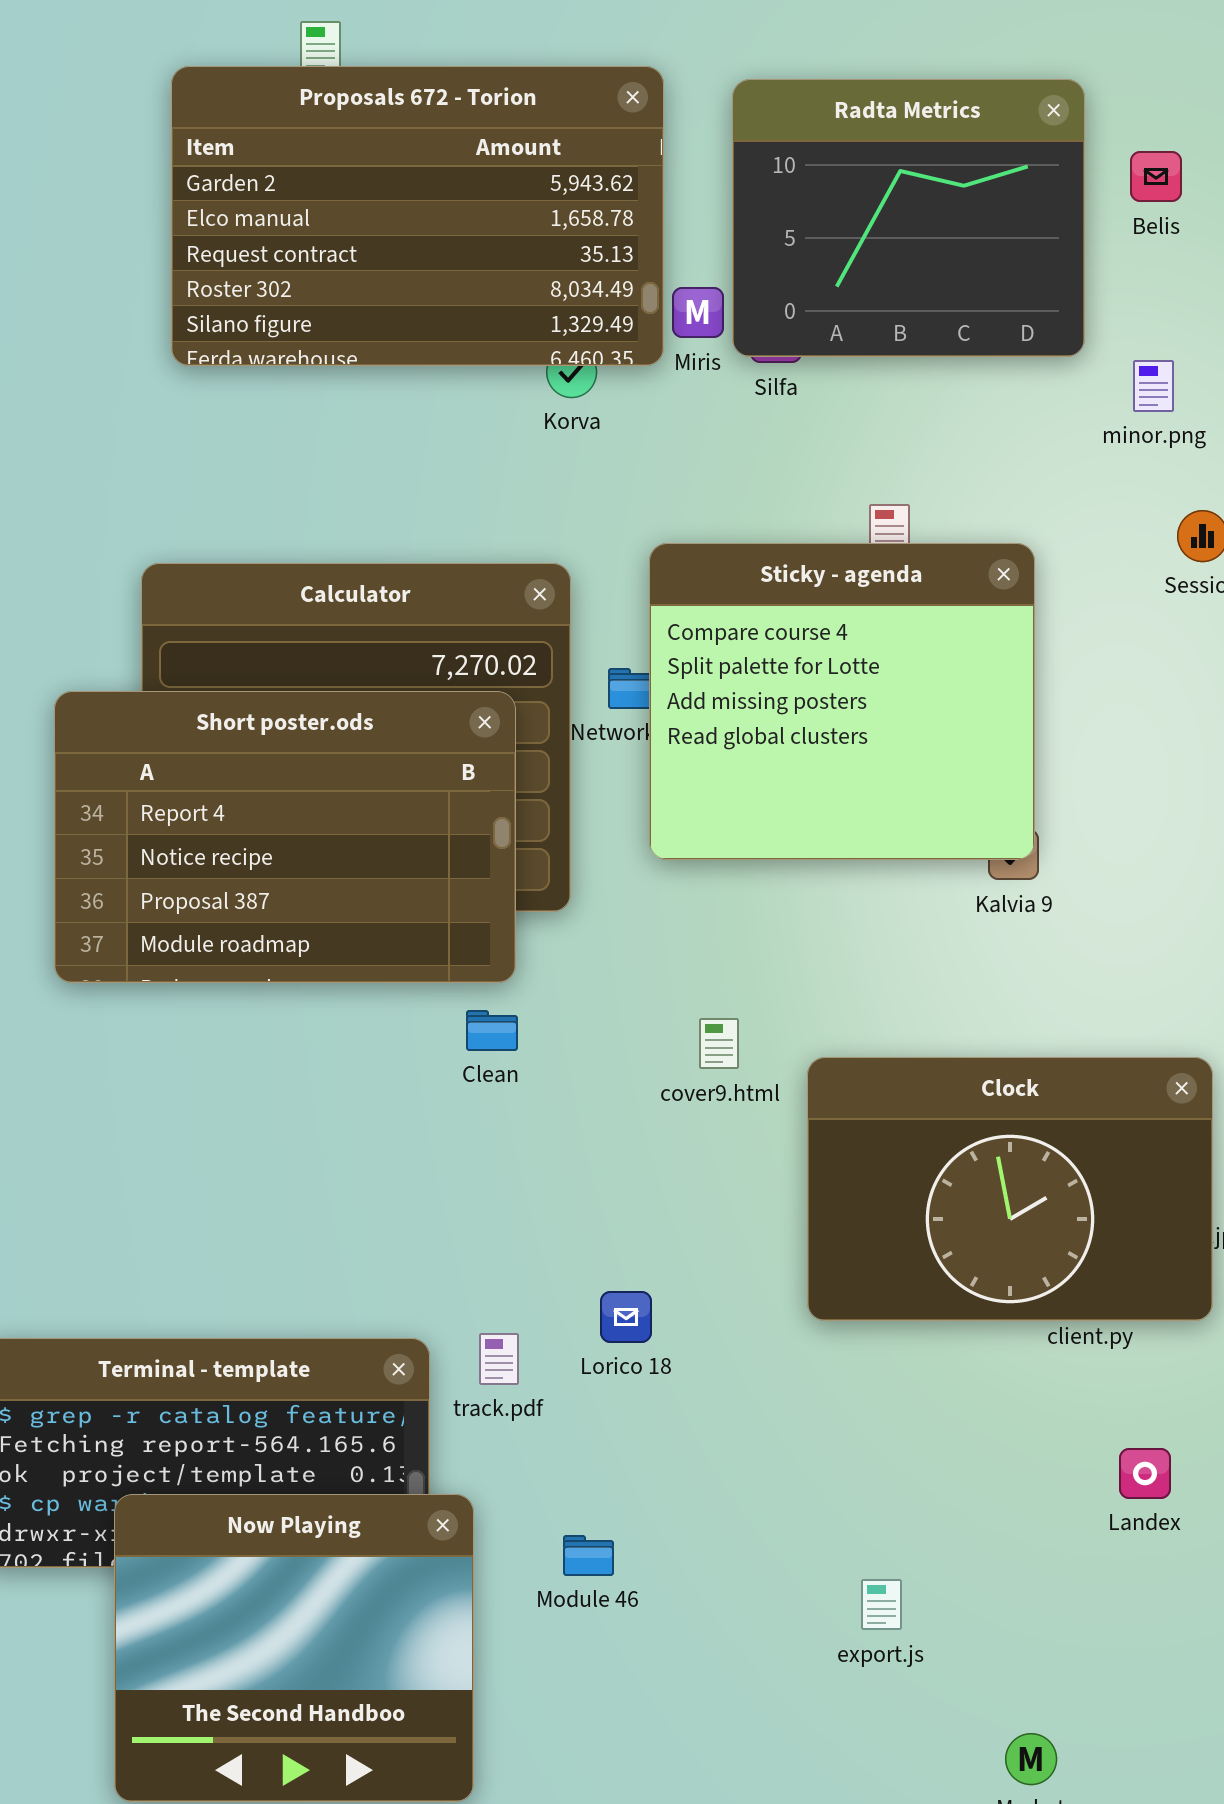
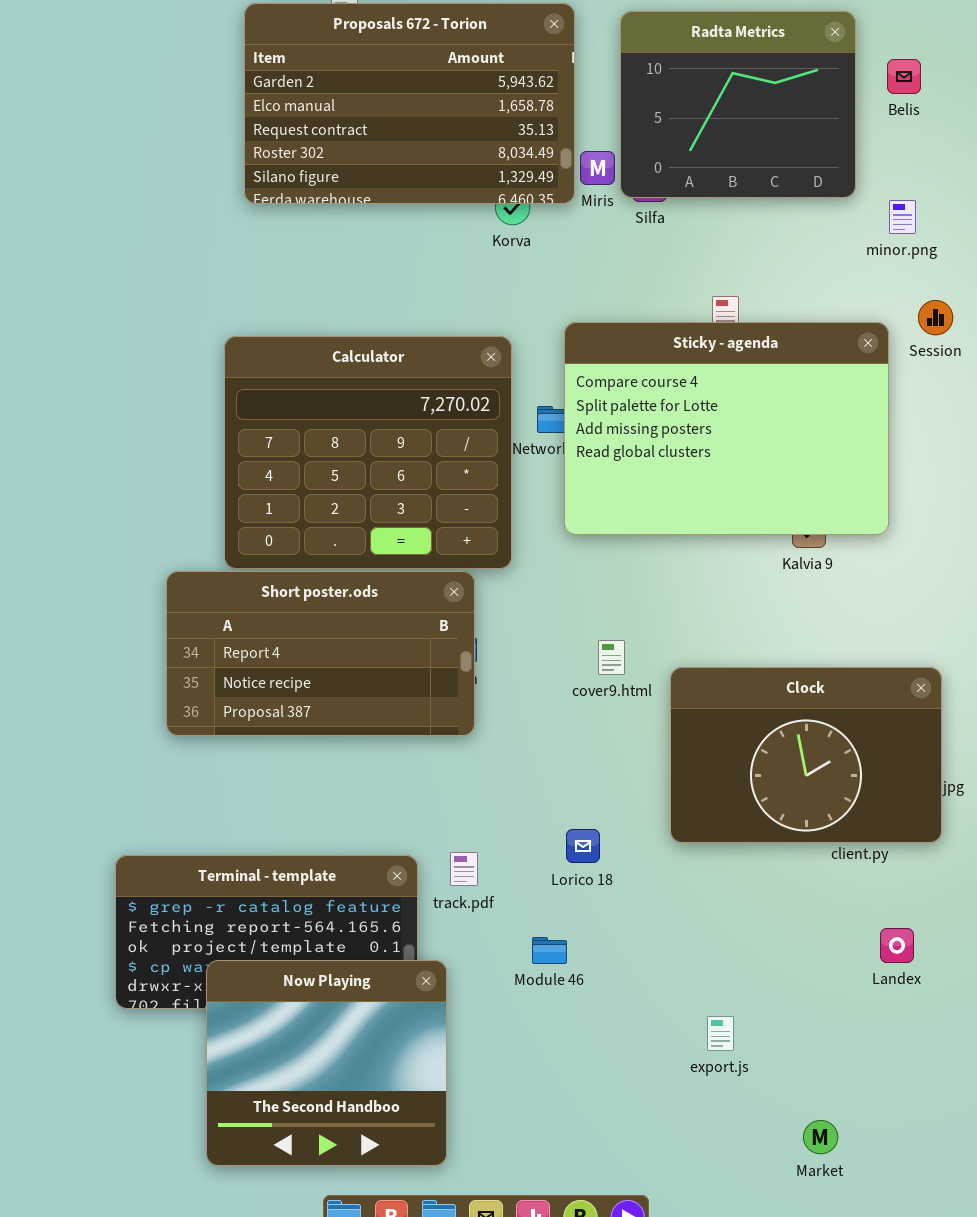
Sticky - agenda: [649,543,1035,860] -> [564,322,889,535], resized
Short poster.ods: [54,691,516,983] -> [166,571,475,736], moved, resized
Lorico 18: [600,1291,652,1343] -> [566,829,600,863], moved
Module 46: [563,1535,614,1576] -> [532,937,567,964], moved

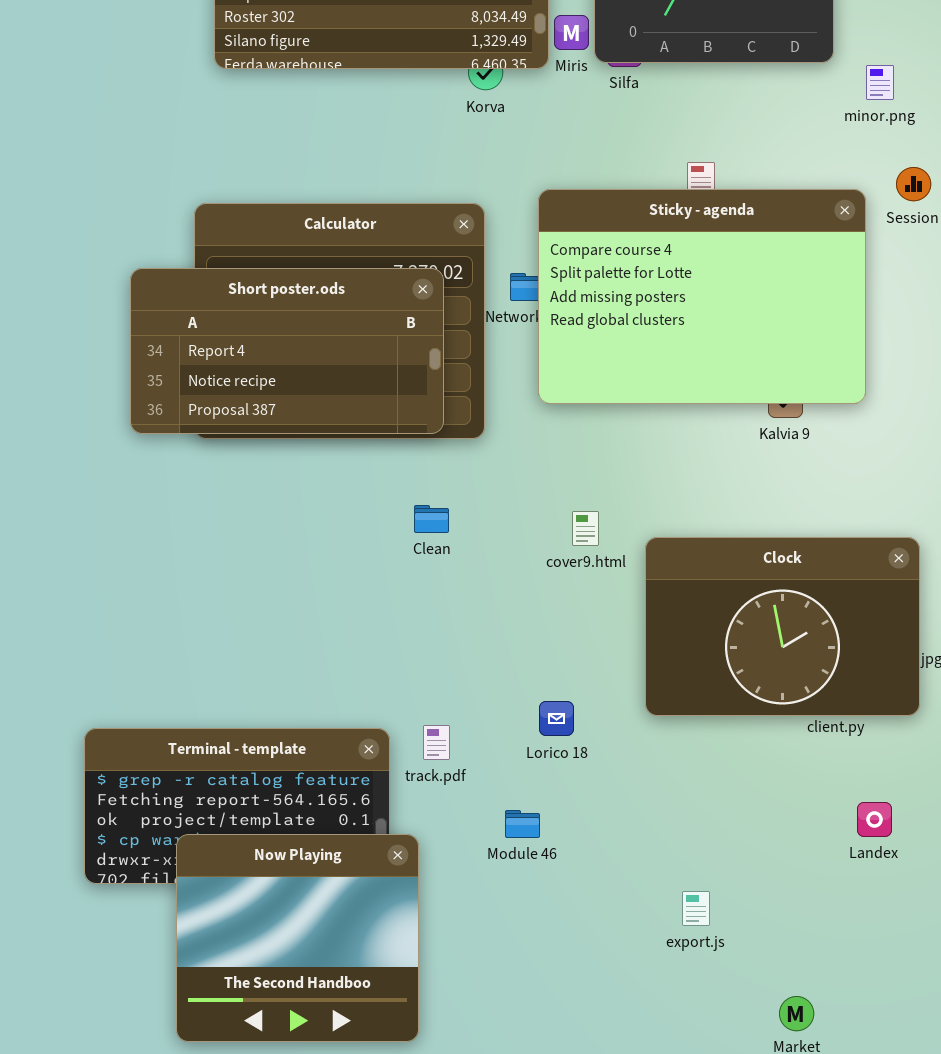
Short poster.ods: [166,571,475,736] -> [130,268,444,434], moved

